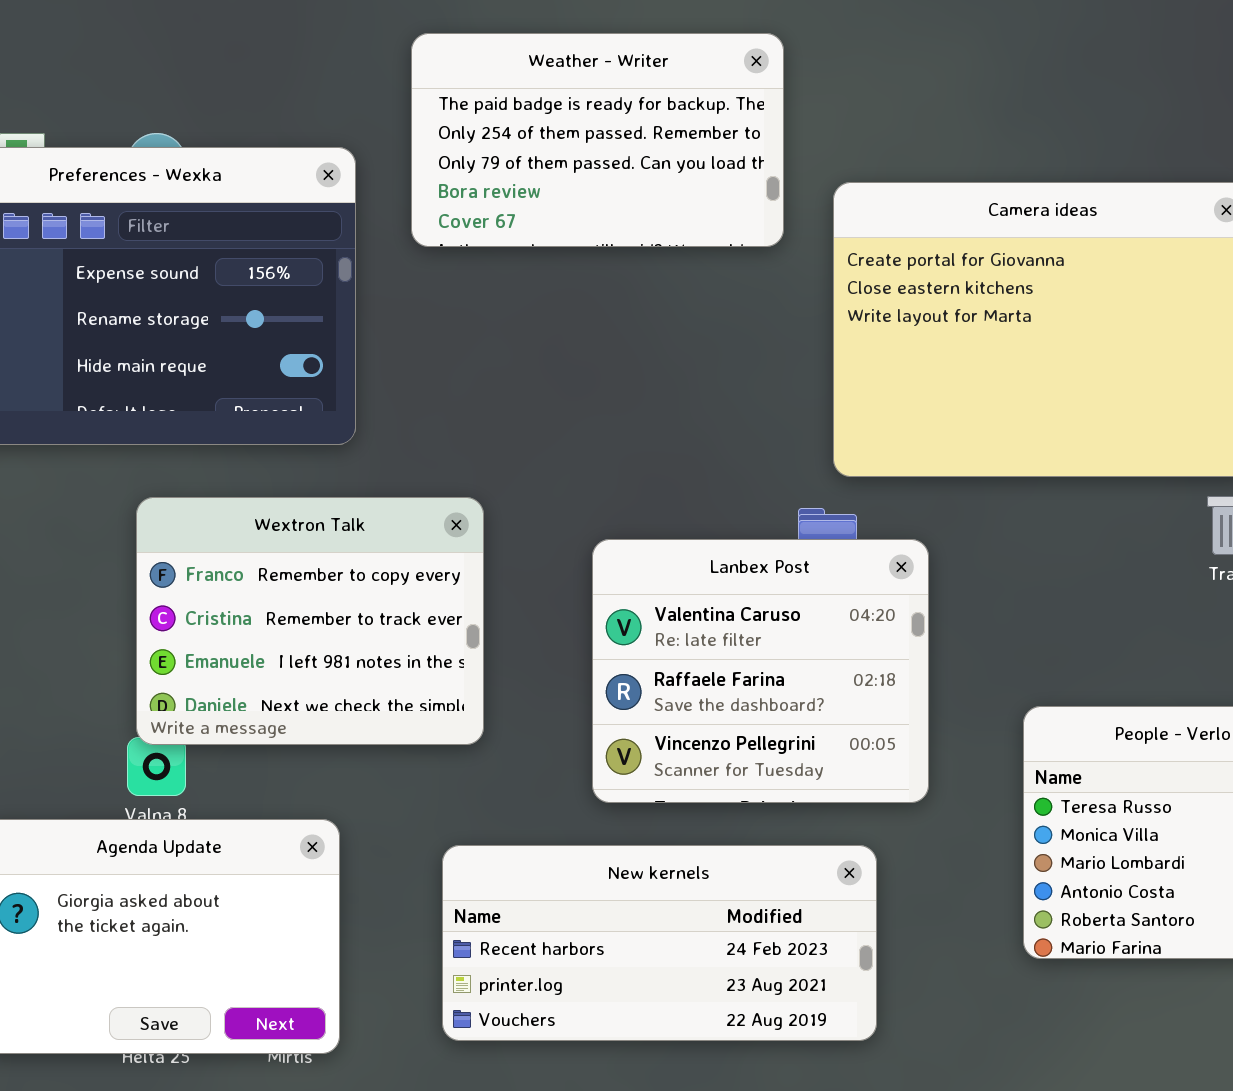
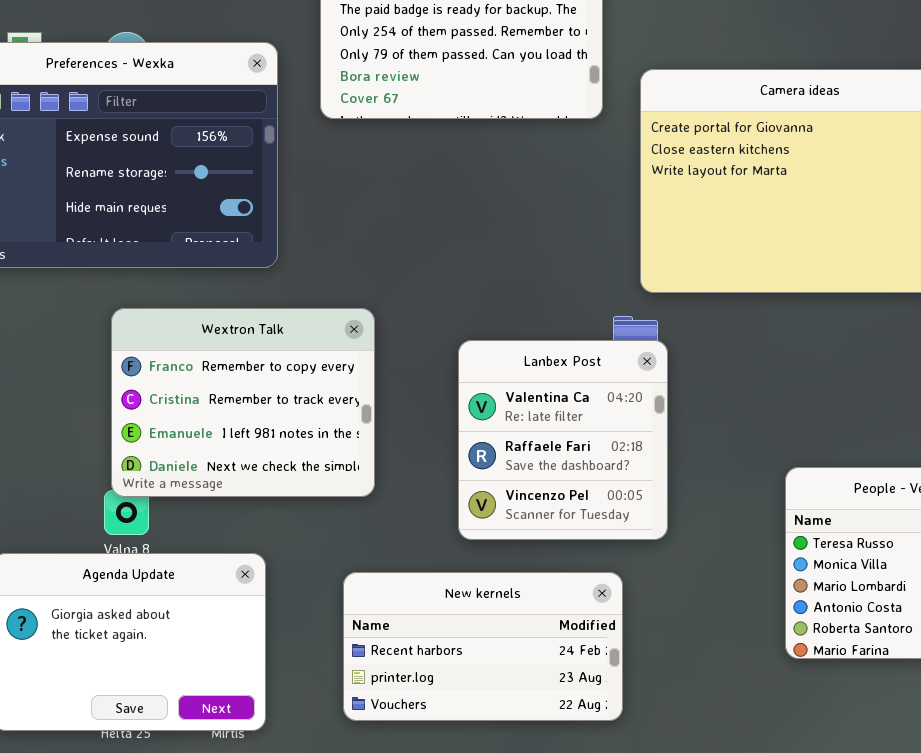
Lanbex Post: [592,539,929,803] -> [458,340,668,540], resized
New kernels: [442,845,877,1041] -> [343,572,623,721], resized

